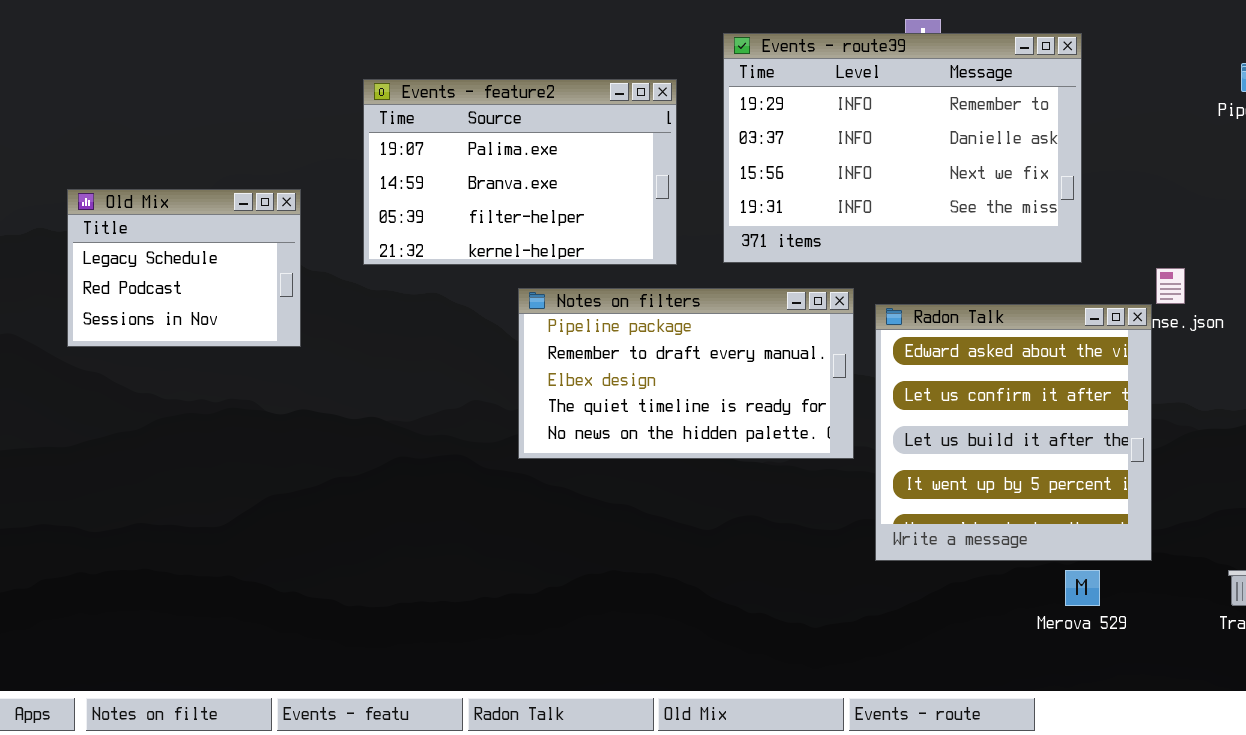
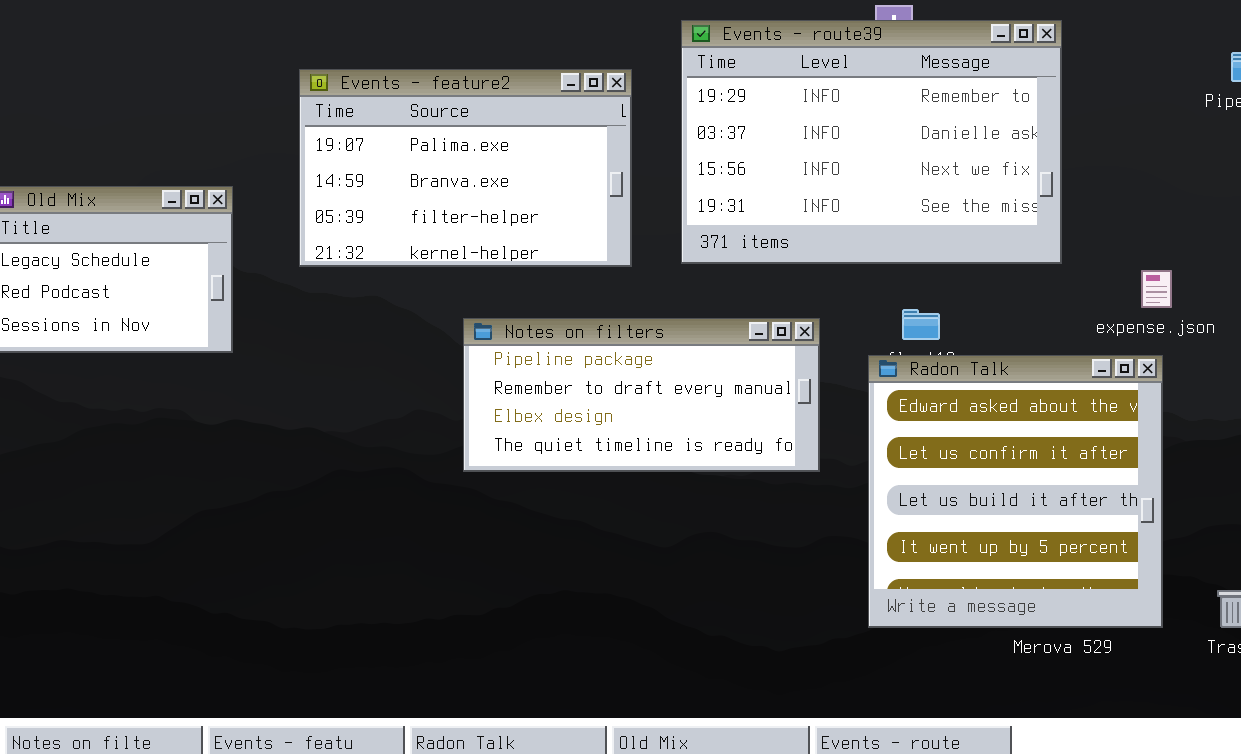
Notes on filters: [518,288,854,459] -> [463,318,820,472], resized
Radon Talk: [875,304,1152,561] -> [868,355,1163,628], moved

